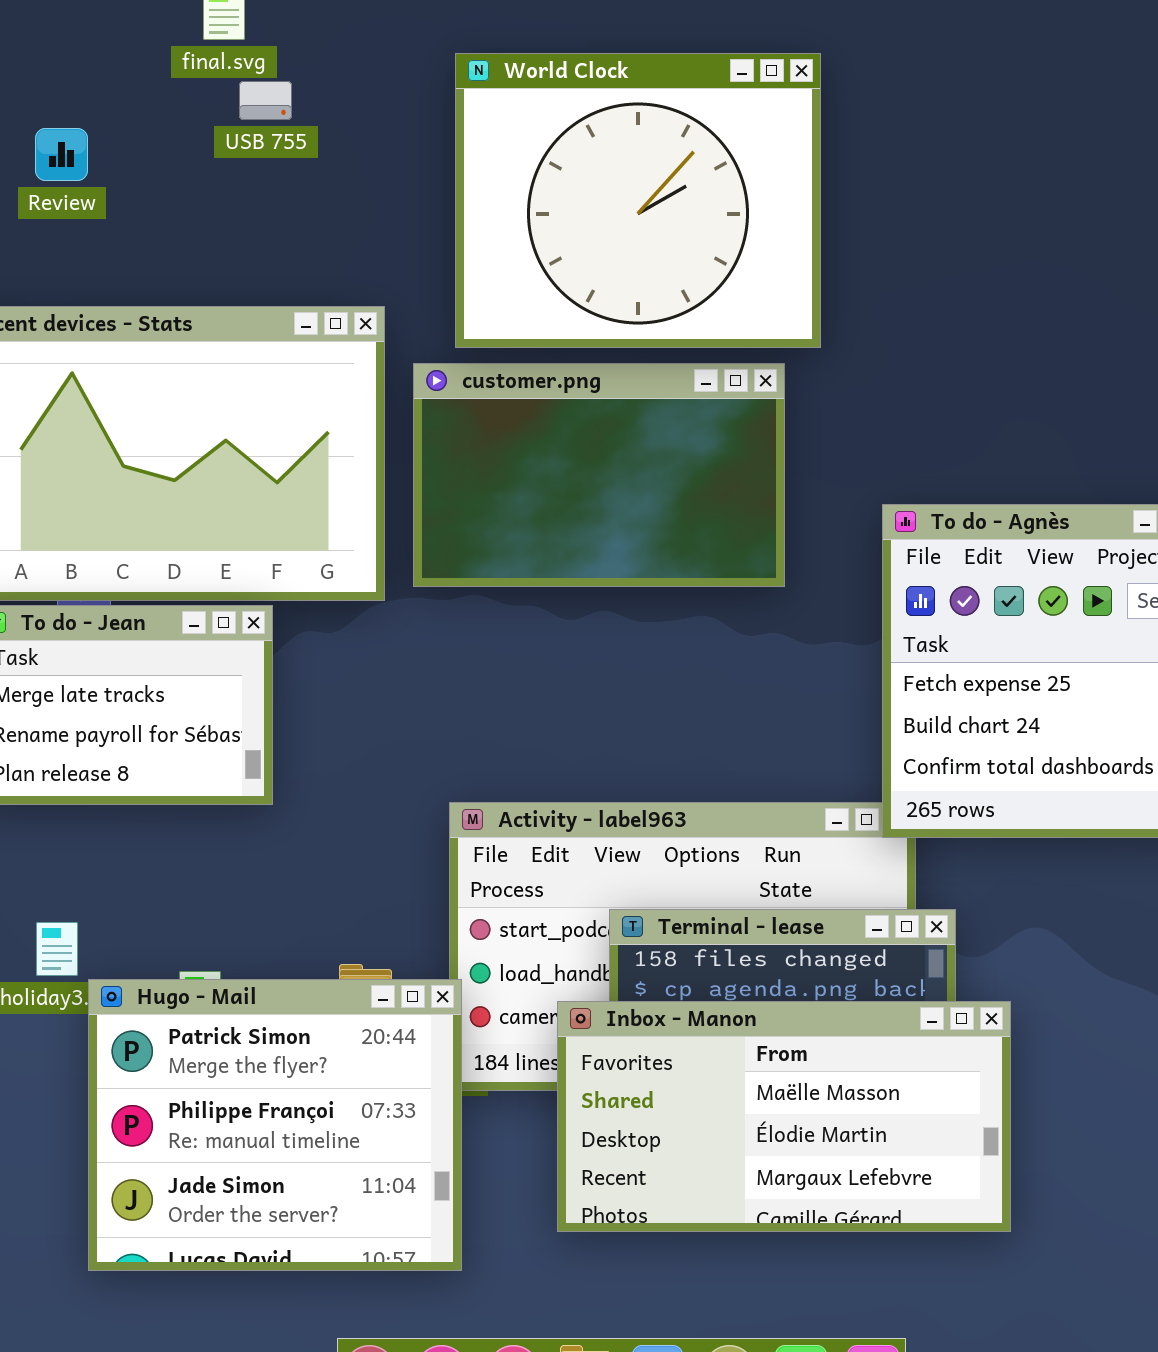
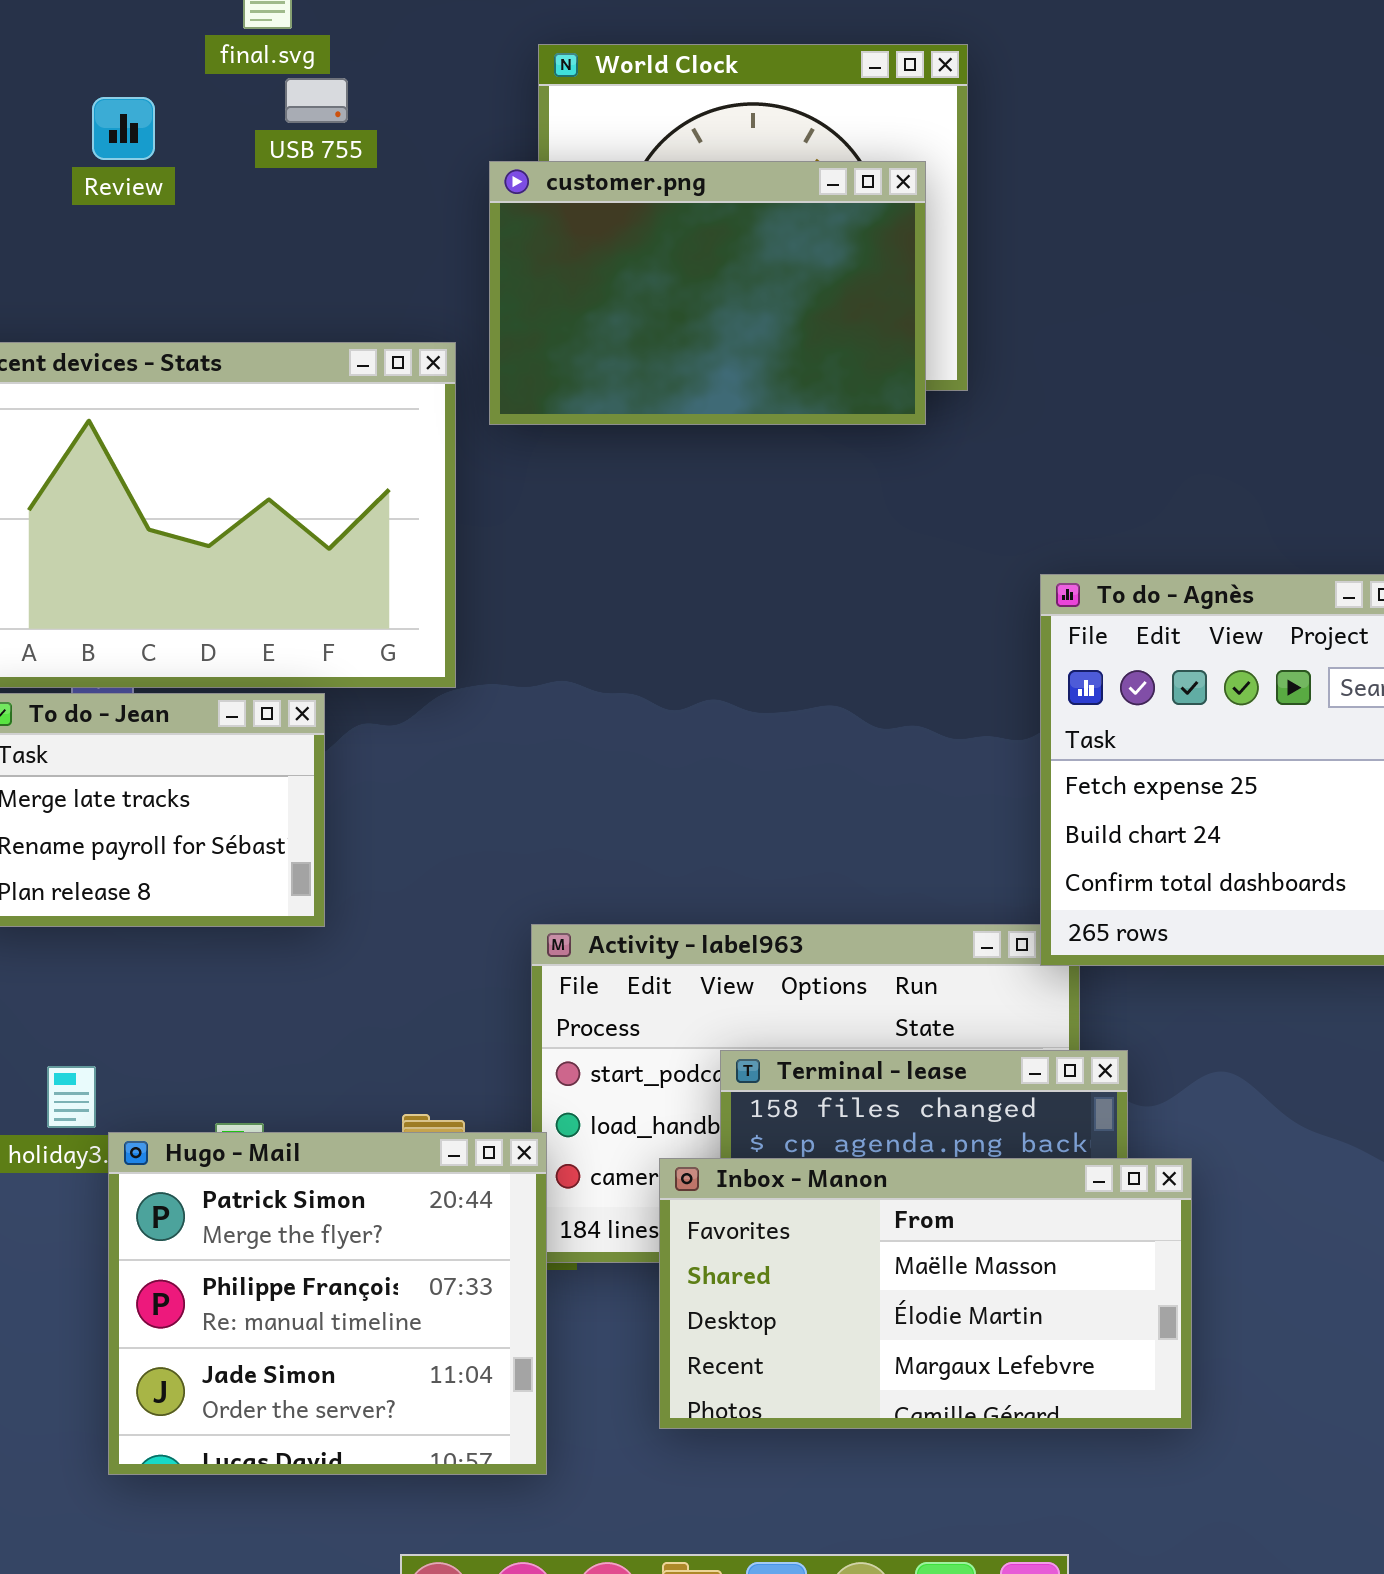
Review: [35,128,88,181] -> [92,97,155,160], moved
customer.png: [413,363,785,587] -> [489,161,926,425], moved

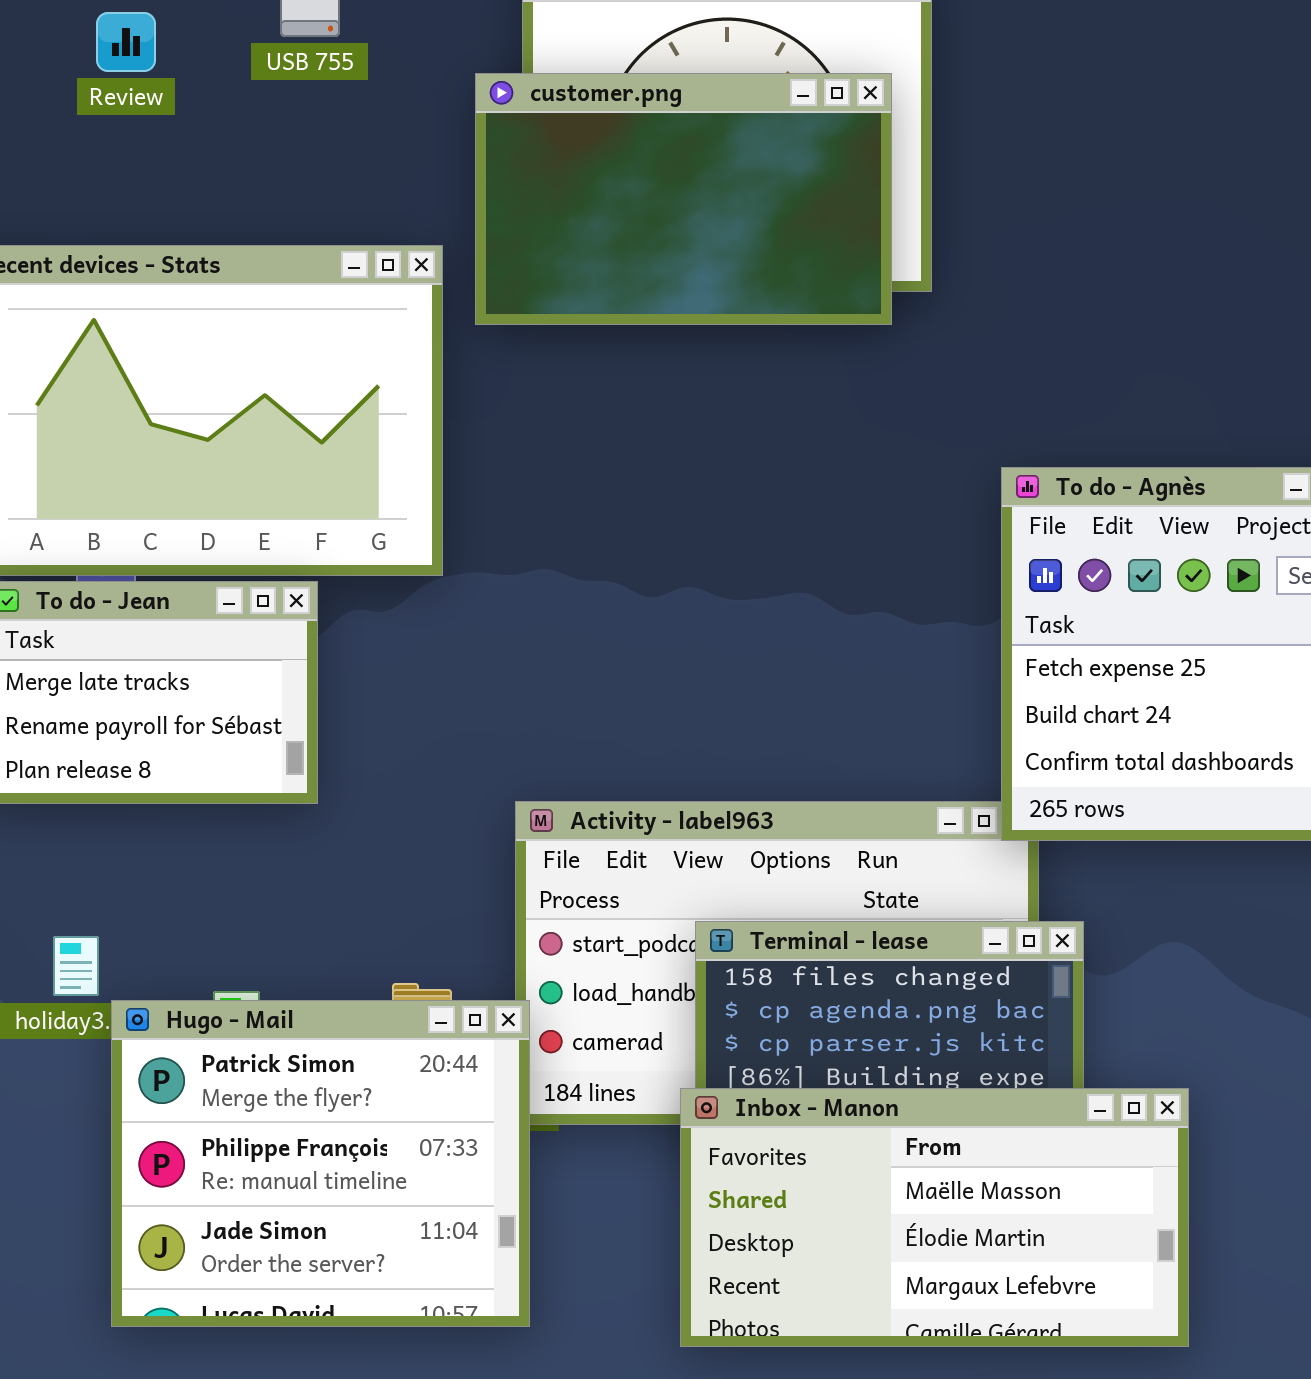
Inbox - Manon: [659,1158,1192,1429] -> [680,1088,1189,1347], moved

